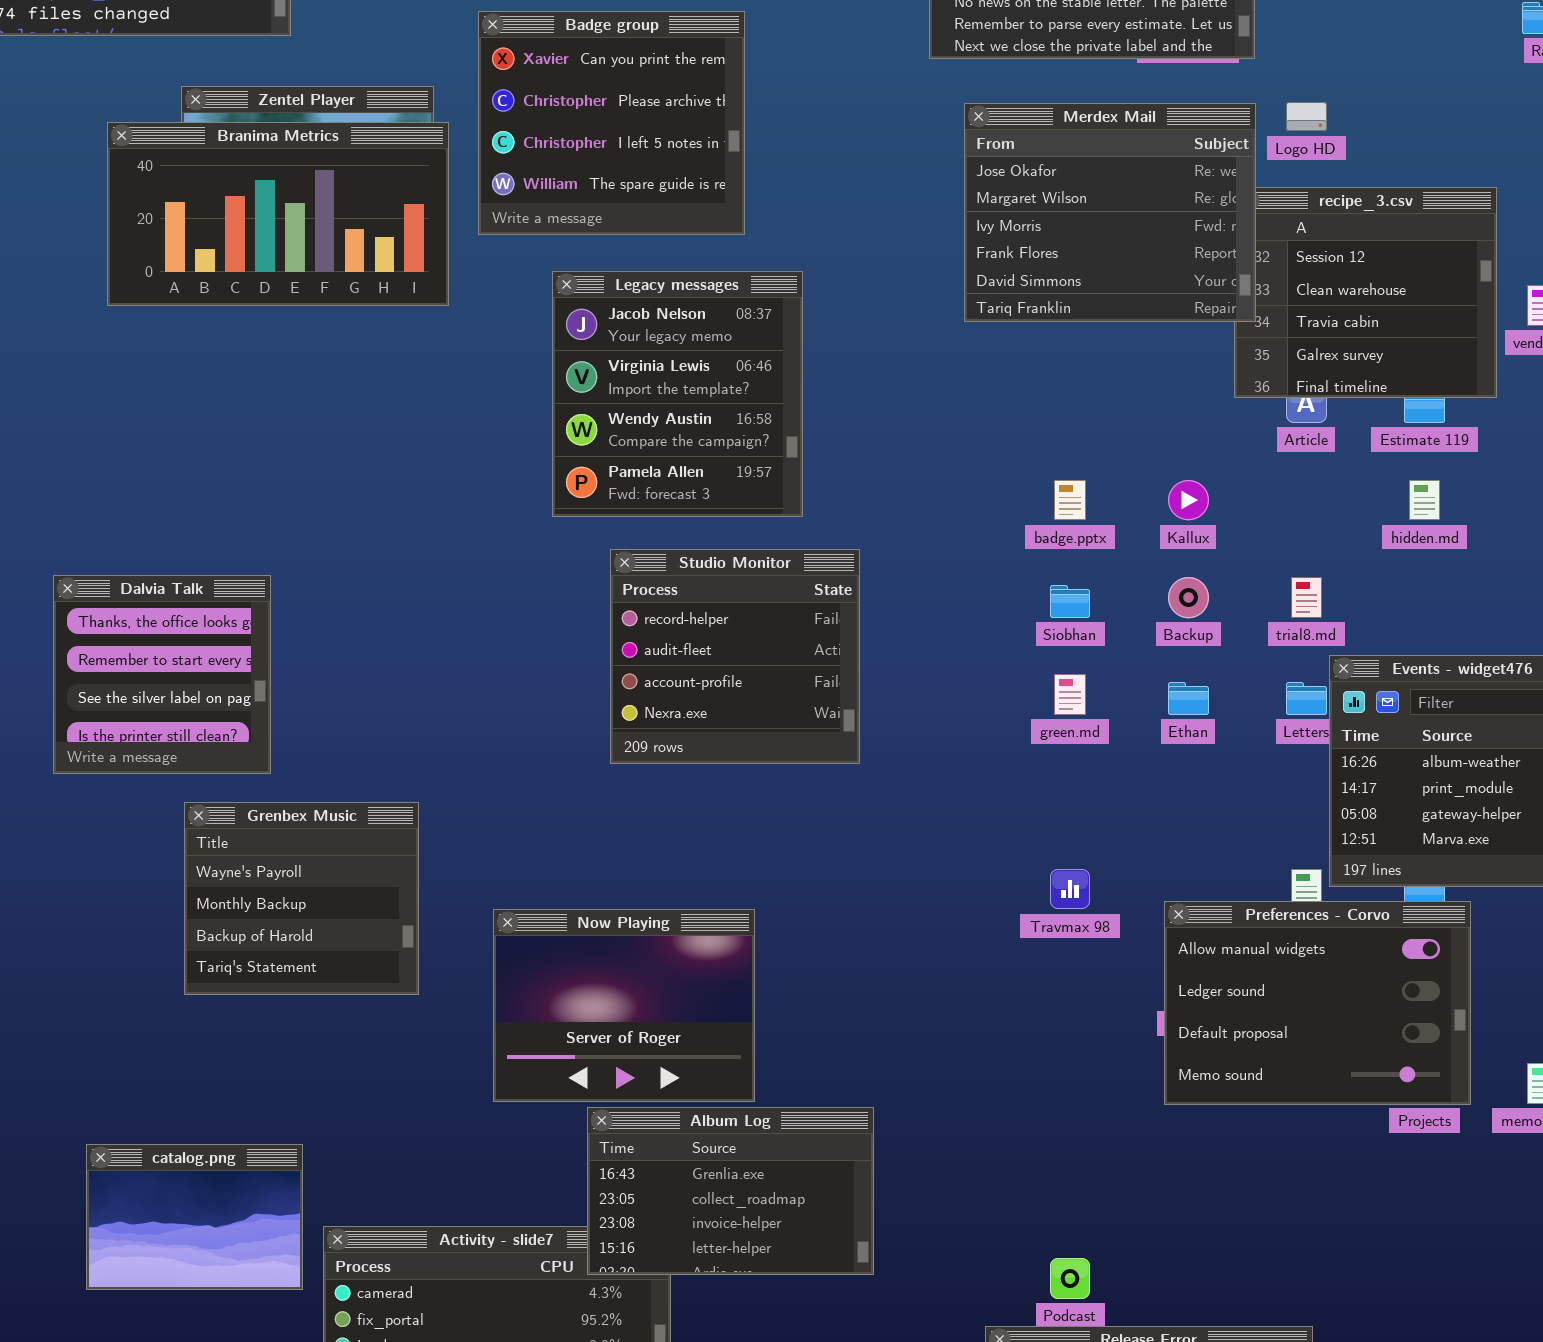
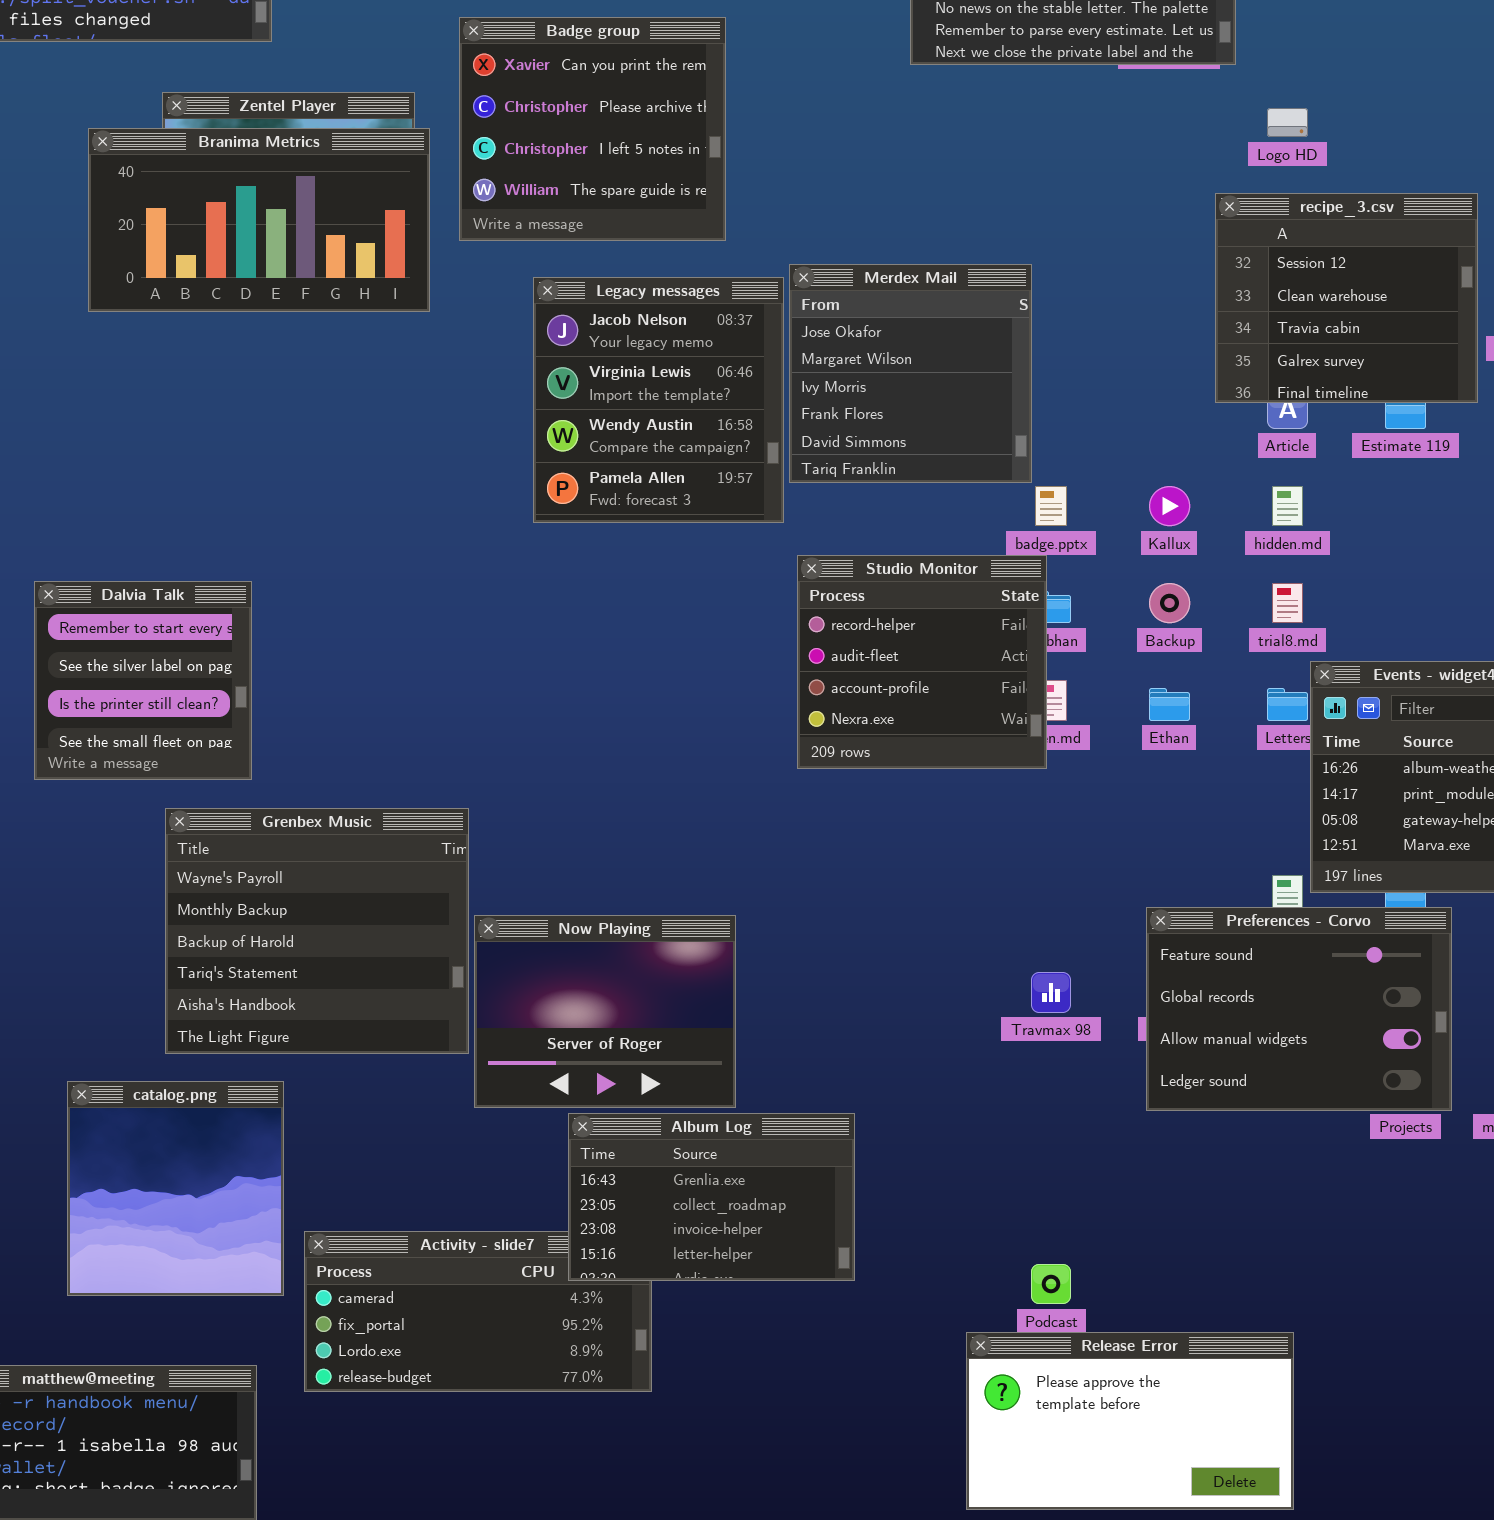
Merdex Mail: [964,103,1256,322] -> [789,264,1032,483], moved, resized
hidden.md: [1409,480,1440,520] -> [1272,486,1303,526], moved
Studio Monitor: [610,549,860,764] -> [797,555,1047,769], moved
Dalvia Talk: [53,575,271,774] -> [34,581,252,780], scrolled down 1 row
Grenbex Music: [184,802,419,995] -> [165,808,469,1054], resized
Travmax 98: [1050,869,1090,909] -> [1031,972,1071,1013], moved
Preferences - Corvo: [1164,901,1471,1105] -> [1146,907,1452,1111], scrolled up 2 rows
catalog.png: [86,1144,303,1290] -> [67,1081,284,1296], resized

